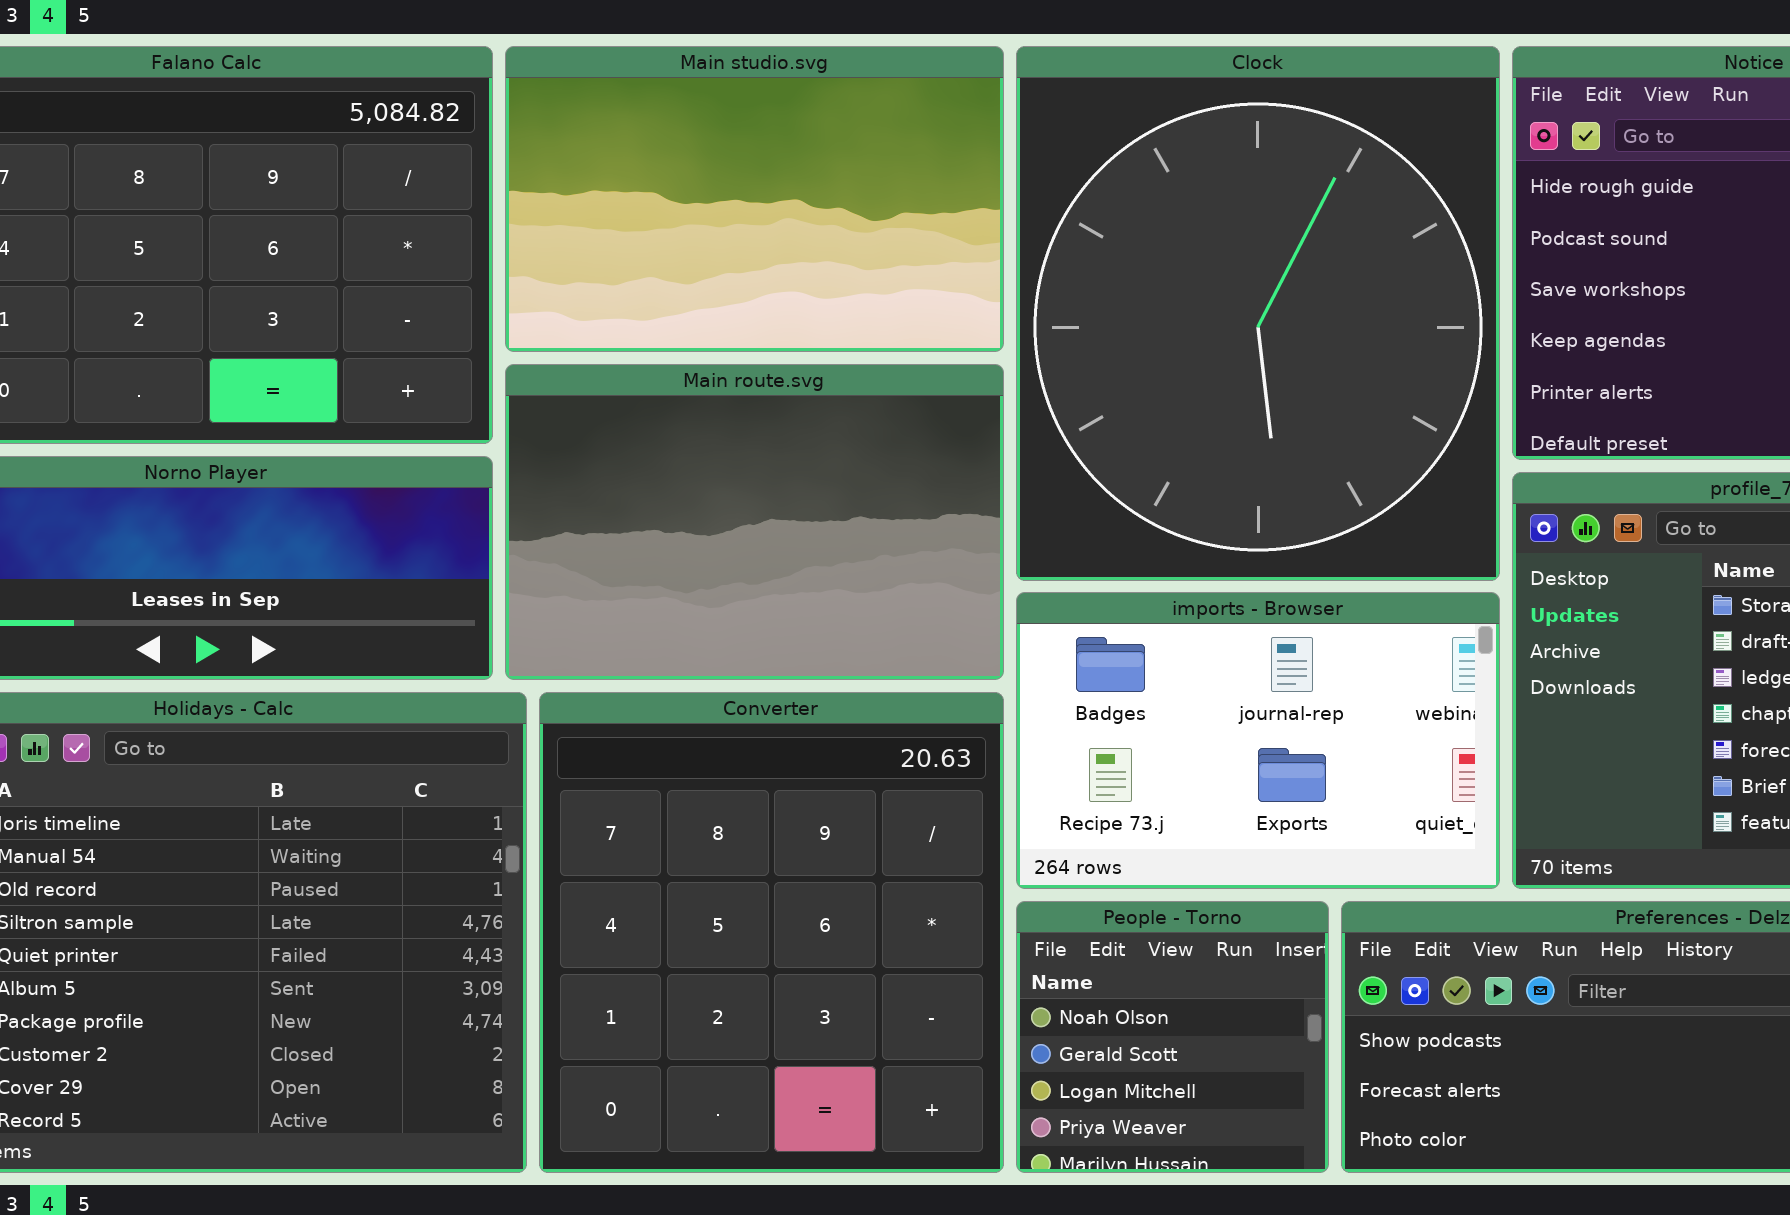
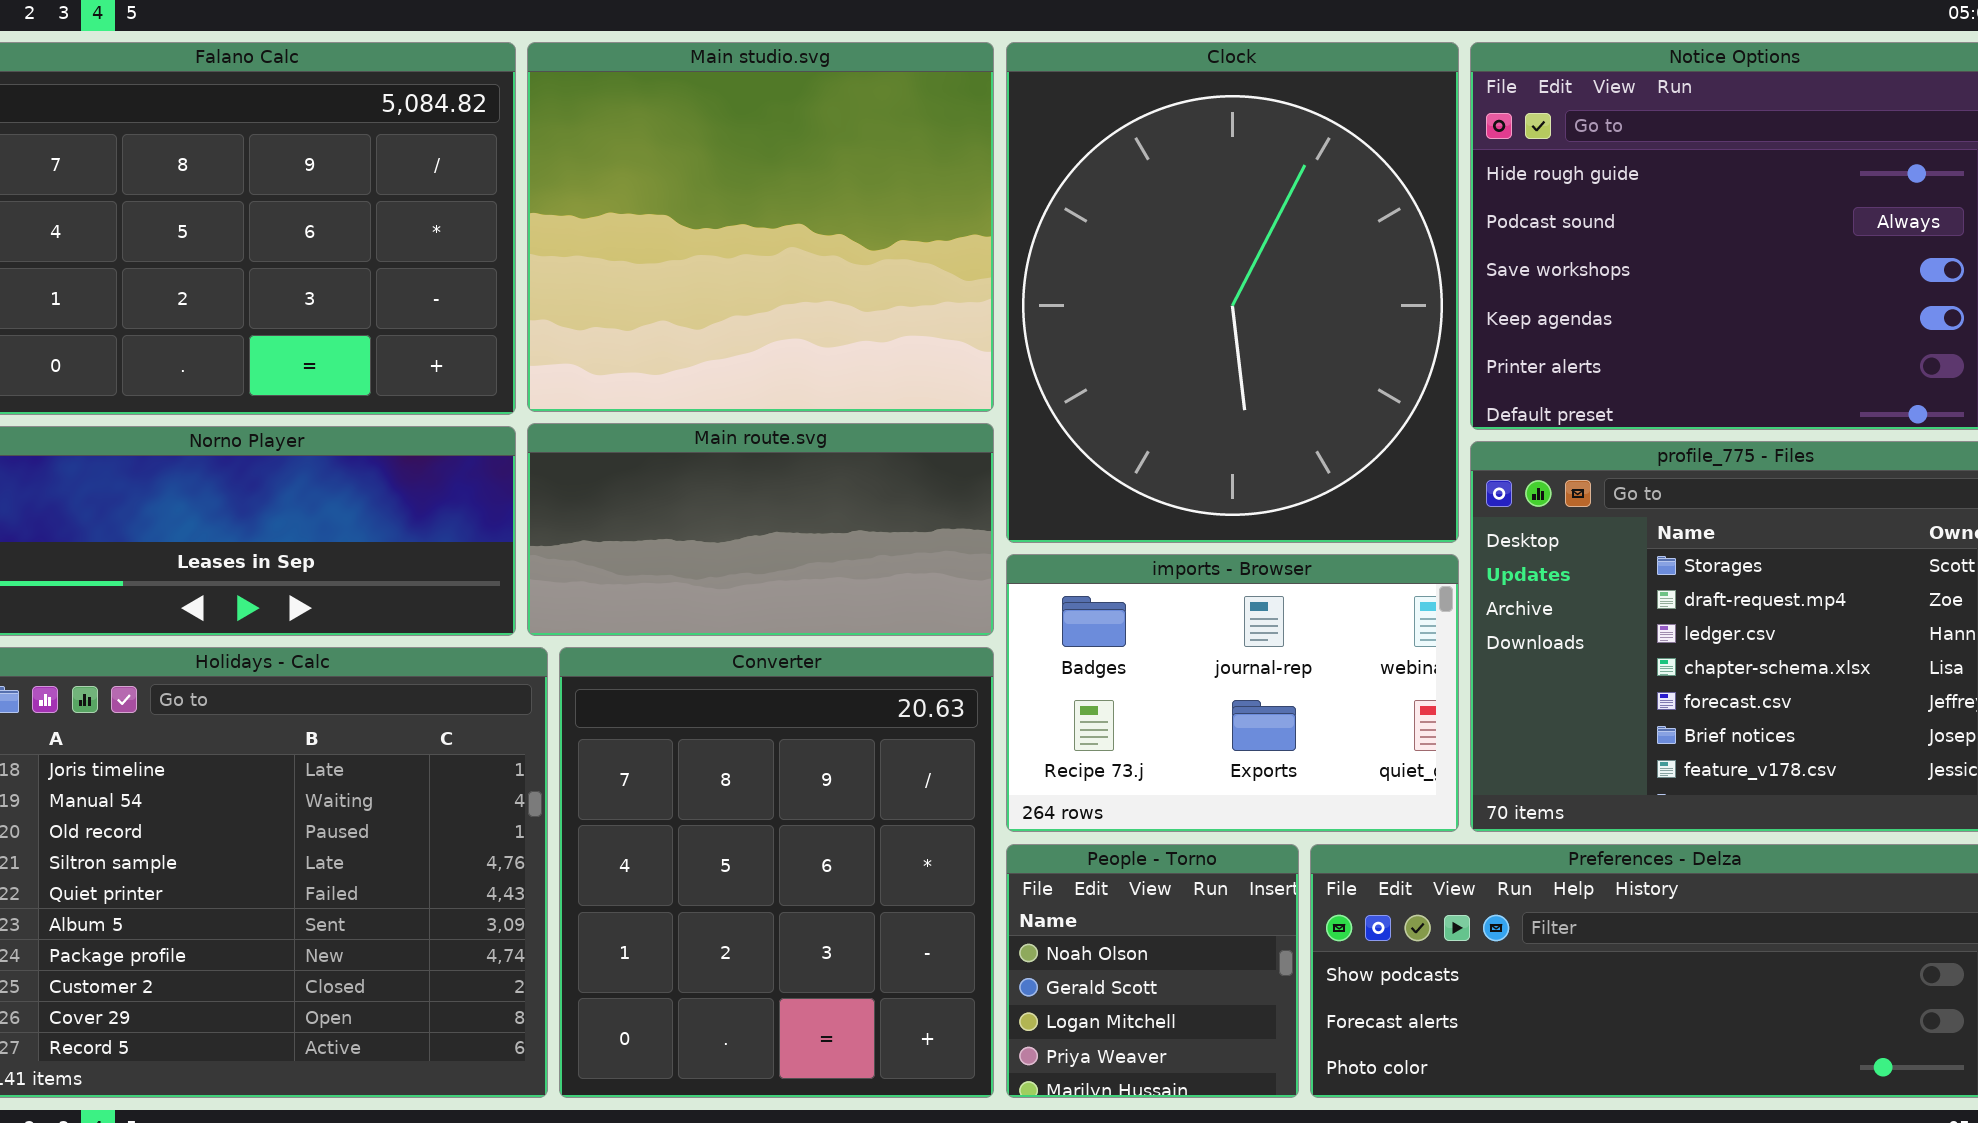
Main studio.svg: [505,46,1004,352] -> [527,42,994,412], resized
Main route.svg: [505,364,1004,680] -> [527,423,994,636], resized

